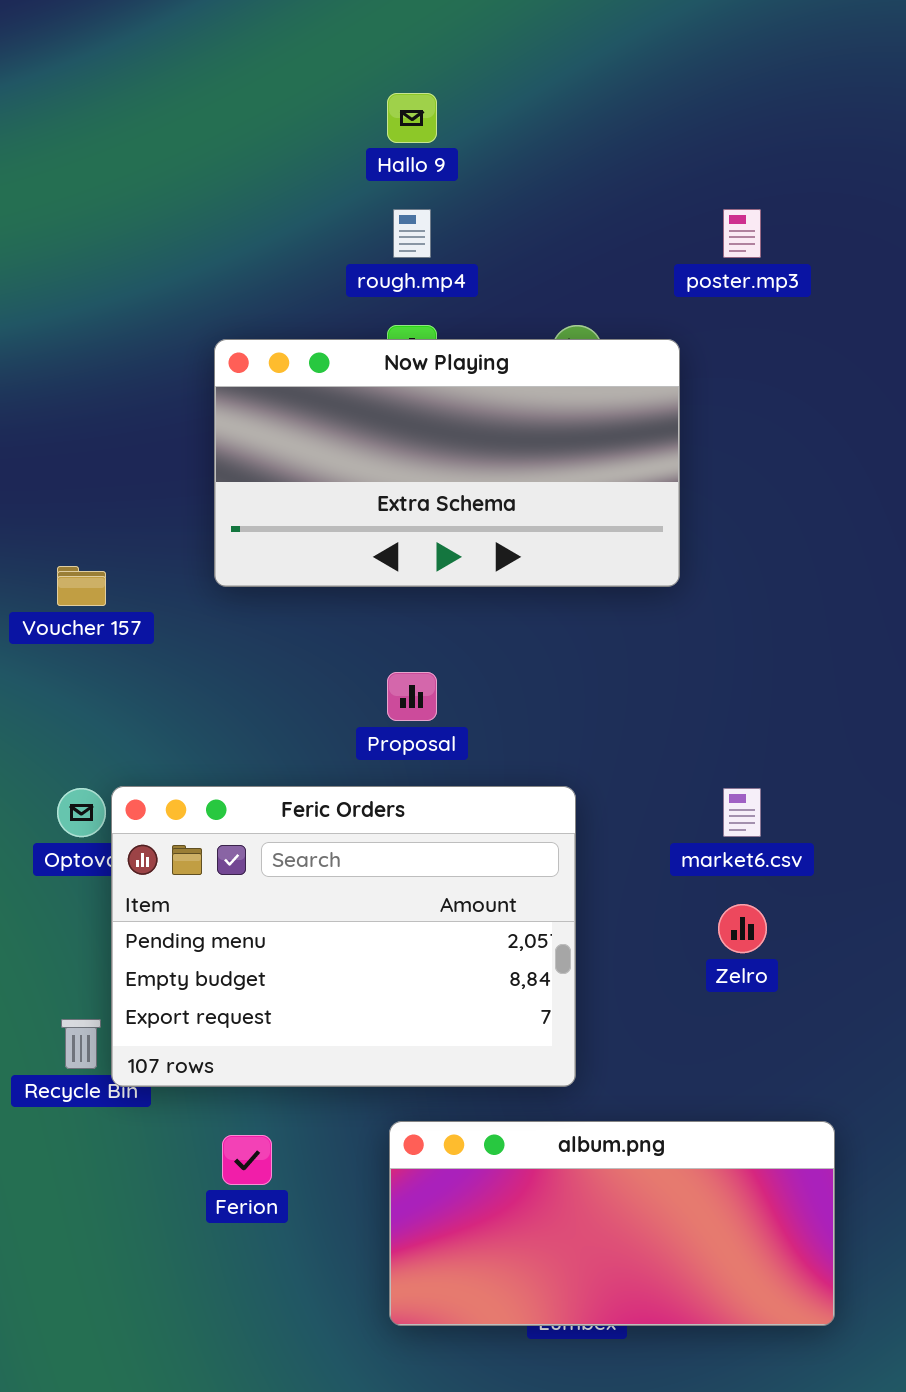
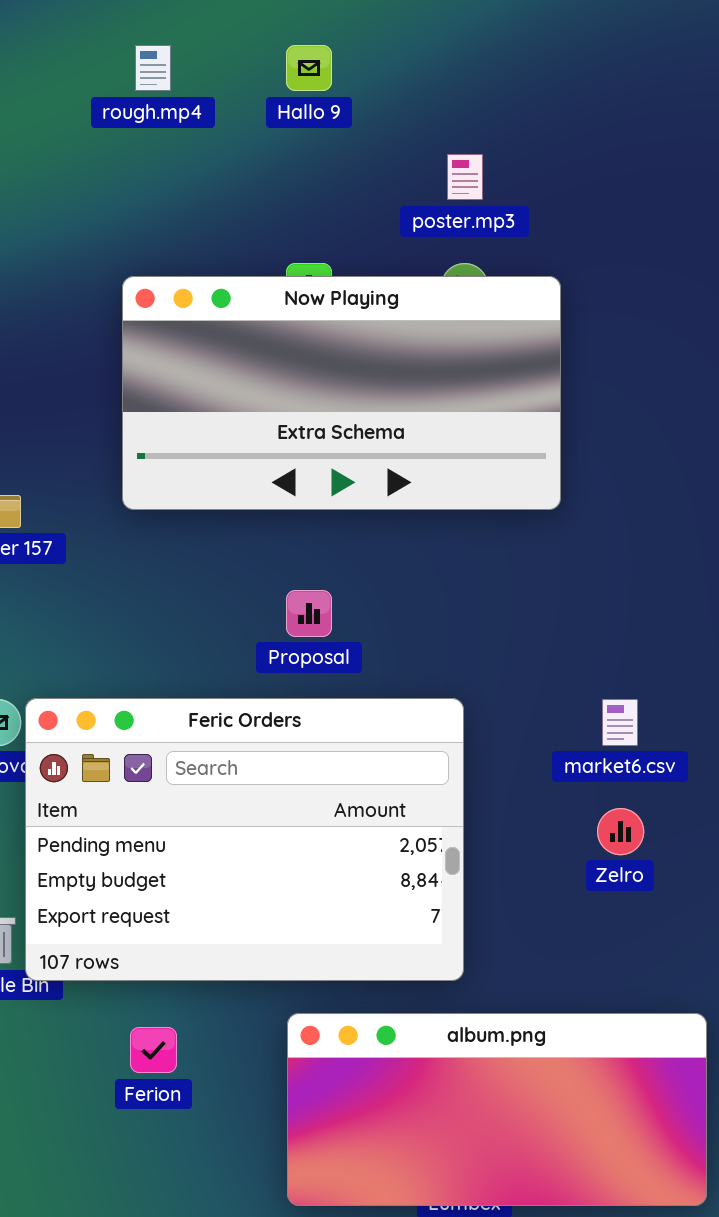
rough.mp4: [393,209,431,258] -> [135,45,171,91], moved
poster.mp3: [723,209,761,258] -> [447,154,483,200], moved

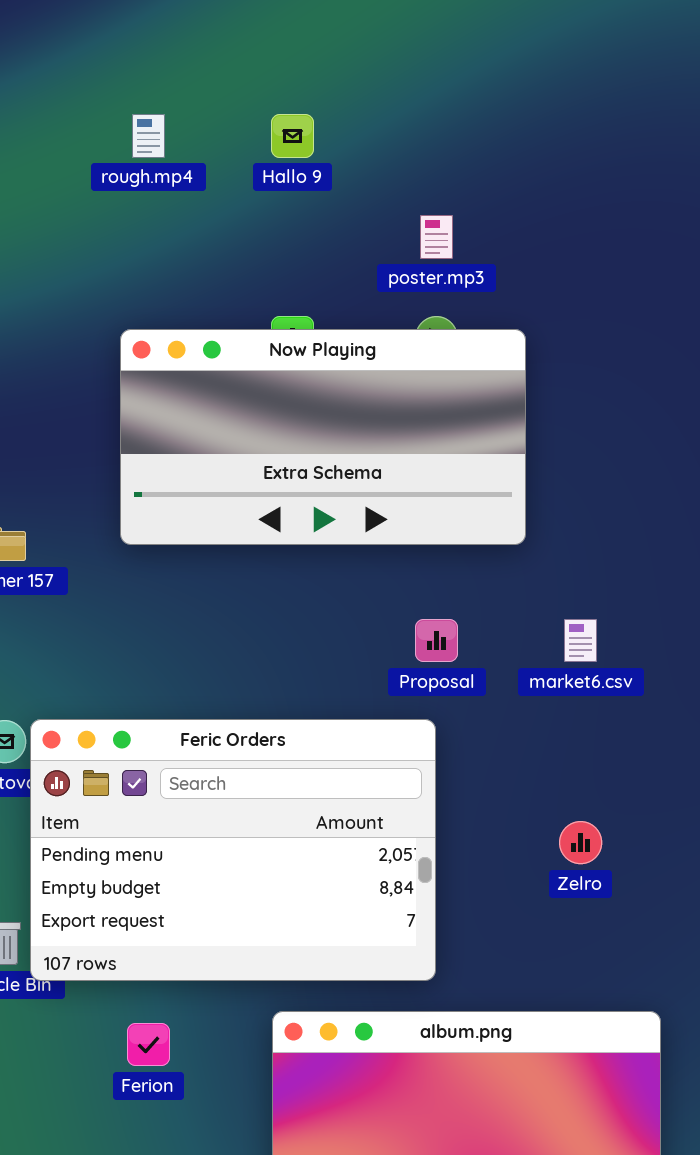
Proposal: [286,590,332,637] -> [415,619,458,662], moved
market6.csv: [602,699,638,746] -> [564,619,597,662], moved

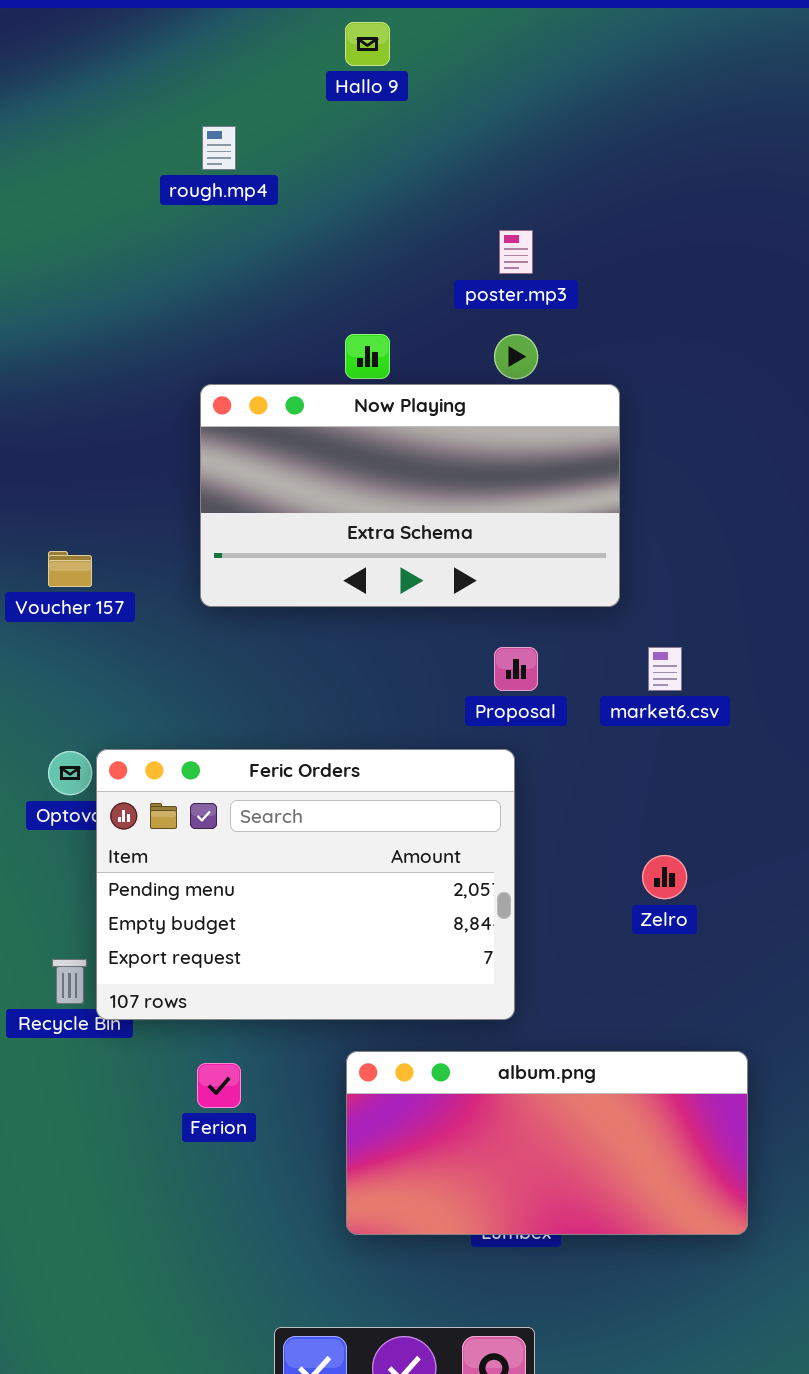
Hallo 9: [271,114,314,158] -> [345,22,390,66], moved
Now Playing: [120,329,526,545] -> [200,384,620,607], moved

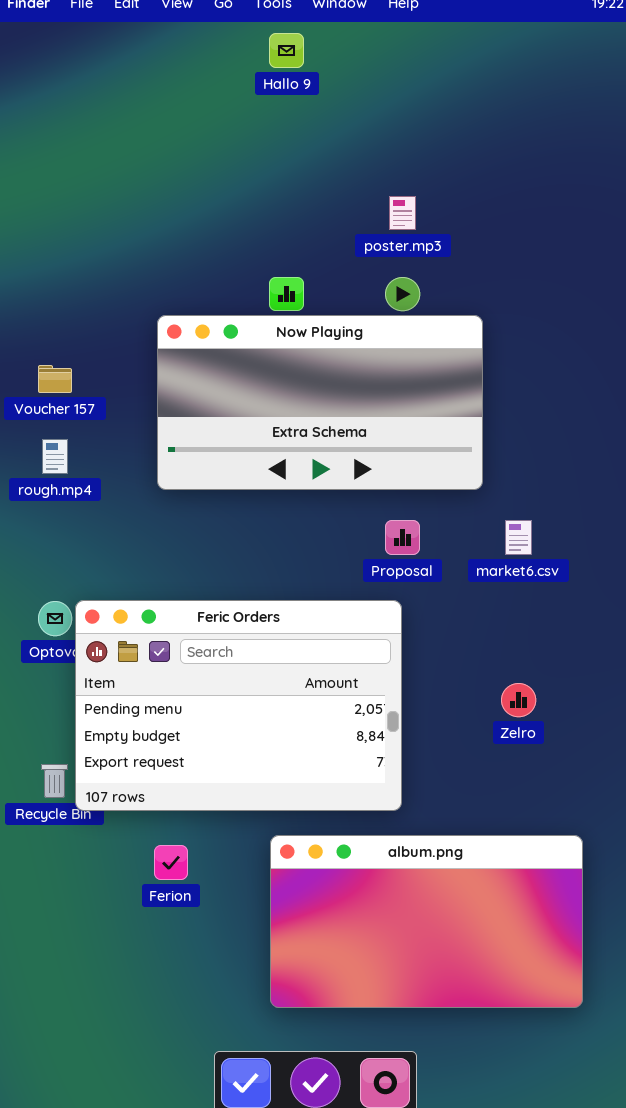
rough.mp4: [202,126,236,170] -> [42,439,68,474], moved
Voucher 157: [48,551,92,587] -> [38,365,72,393], moved
album.png: [346,1051,748,1235] -> [270,835,583,1008], resized

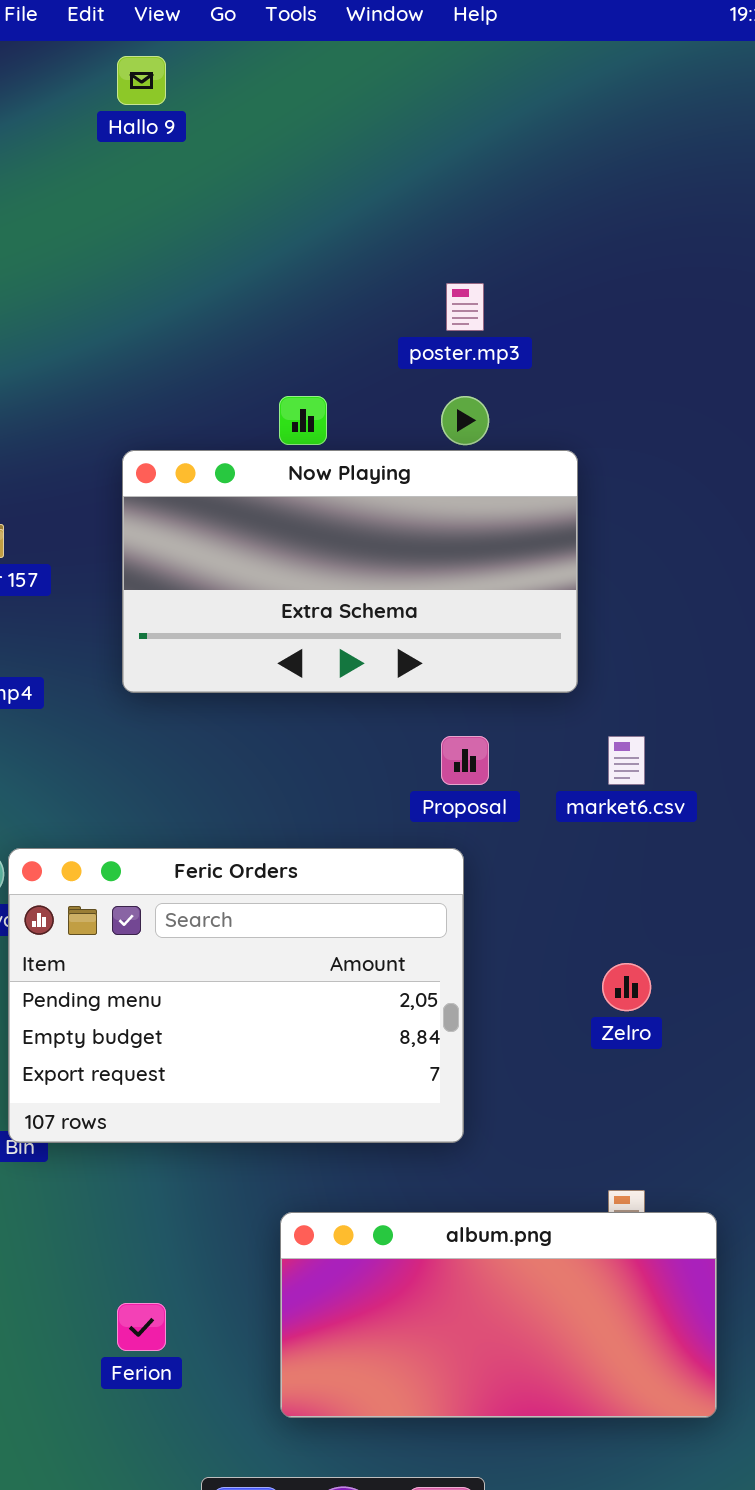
Hallo 9: [269,33,304,68] -> [117,56,166,105], moved
album.png: [270,835,583,1008] -> [280,1212,717,1418], resized
Ferion: [154,845,188,880] -> [117,1303,166,1351], moved

